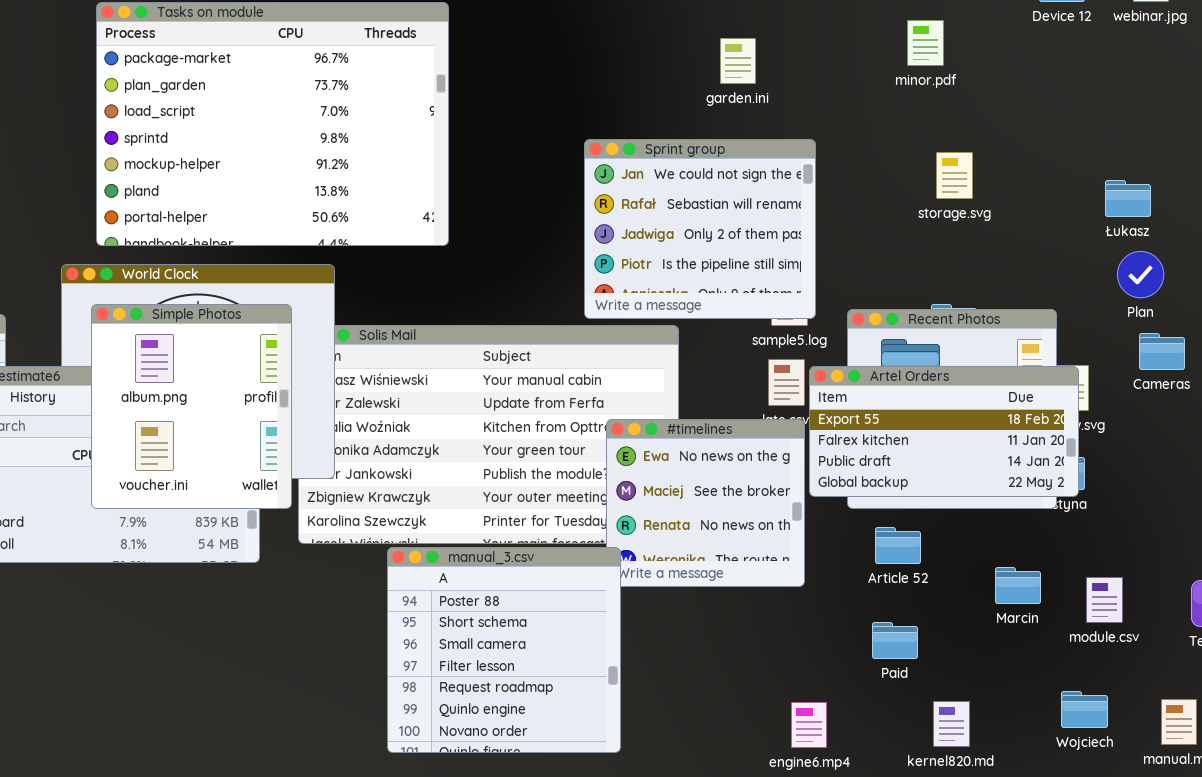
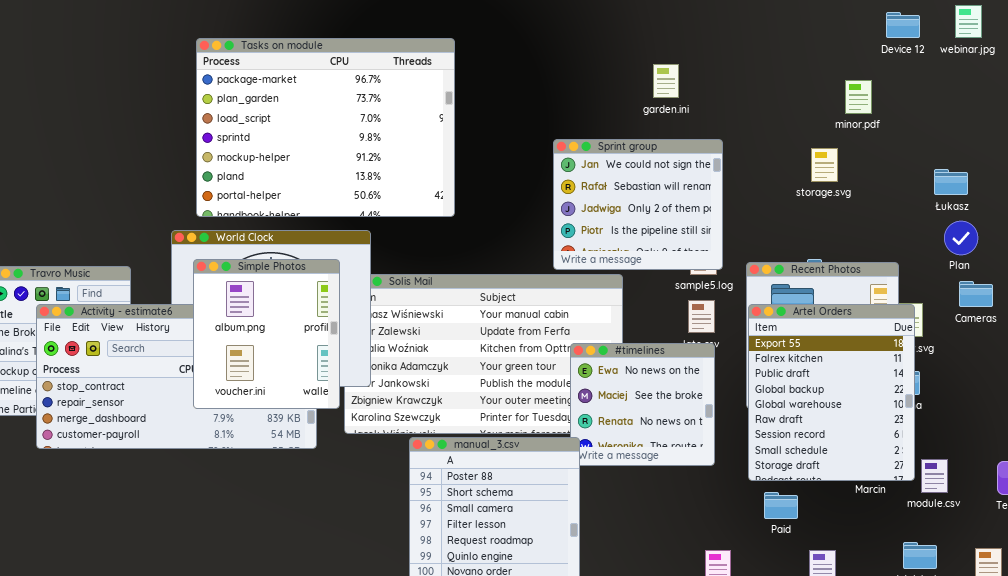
minor.pdf: [907,20,944,66] -> [845,80,872,114], moved
Artel Orders: [809,366,1079,497] -> [748,304,915,481], resized

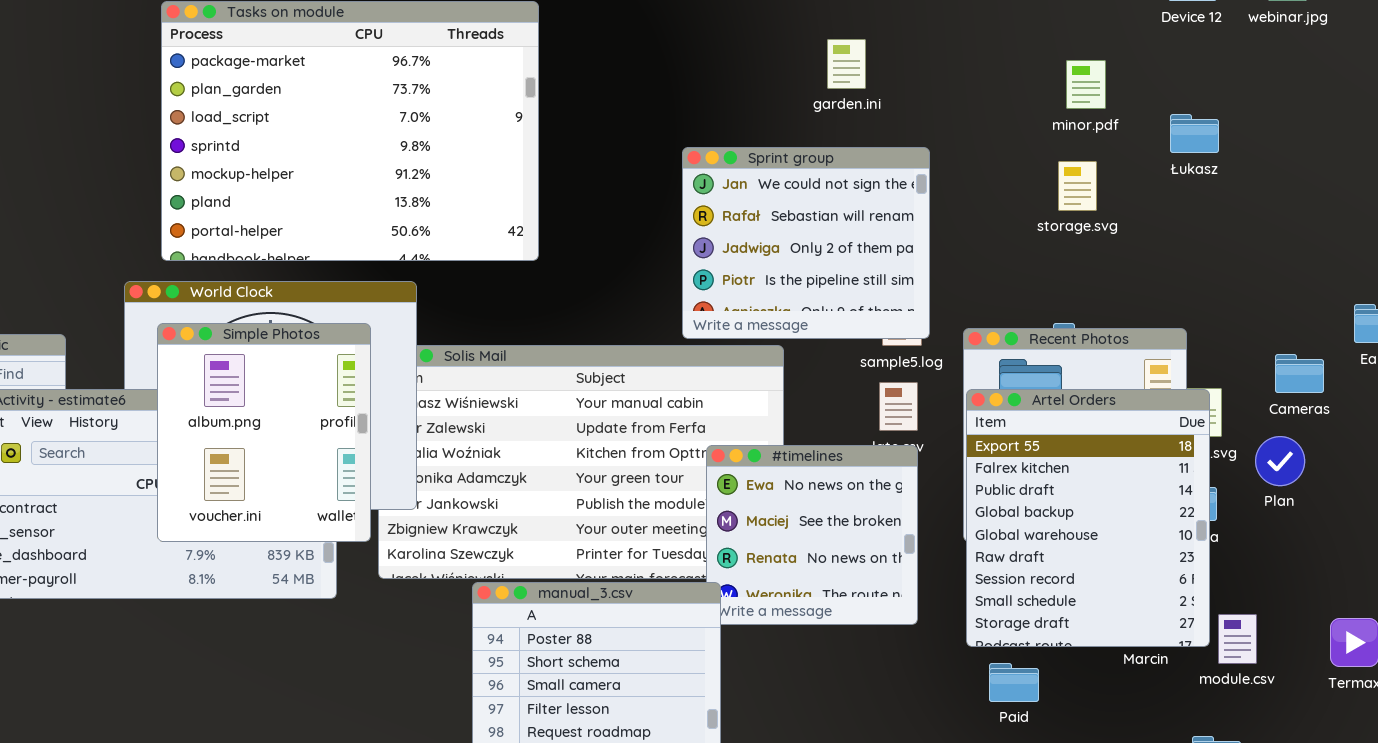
minor.pdf: [845,80,872,114] -> [1066,60,1106,109], moved
Łukasz: [934,169,968,195] -> [1170,114,1219,153], moved
Plan: [944,221,978,255] -> [1255,436,1305,486], moved

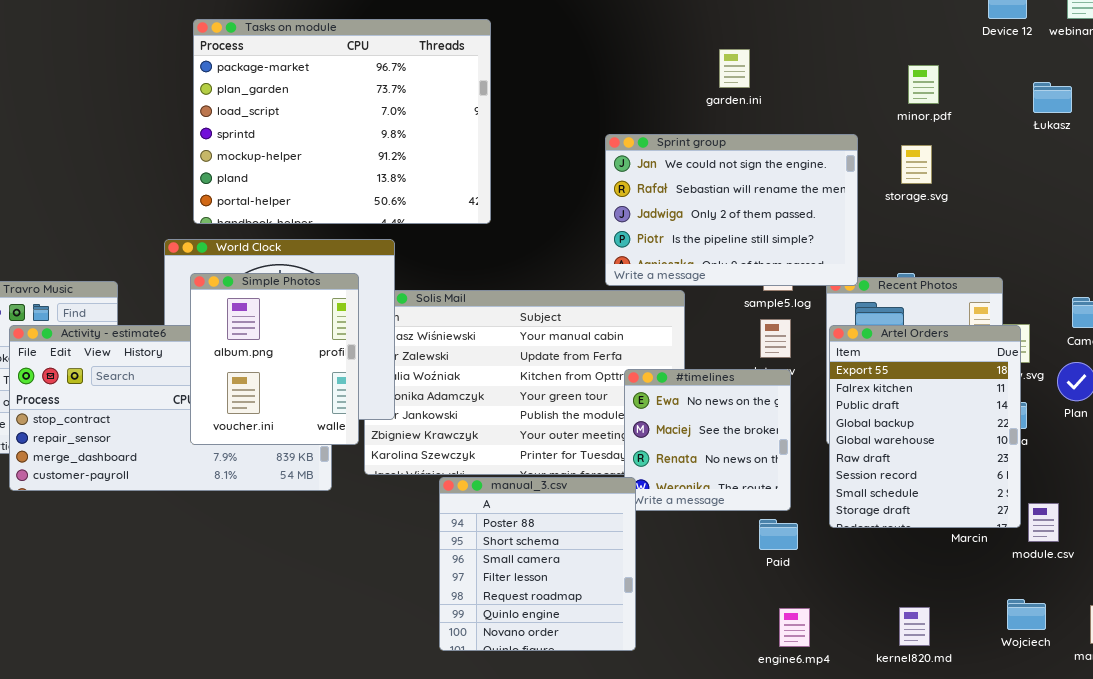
Łukasz: [1170,114,1219,153] -> [1033,82,1072,113], moved
Sprint group: [682,147,930,339] -> [605,134,858,286], resized
Paid: [989,663,1039,702] -> [759,519,798,550], moved

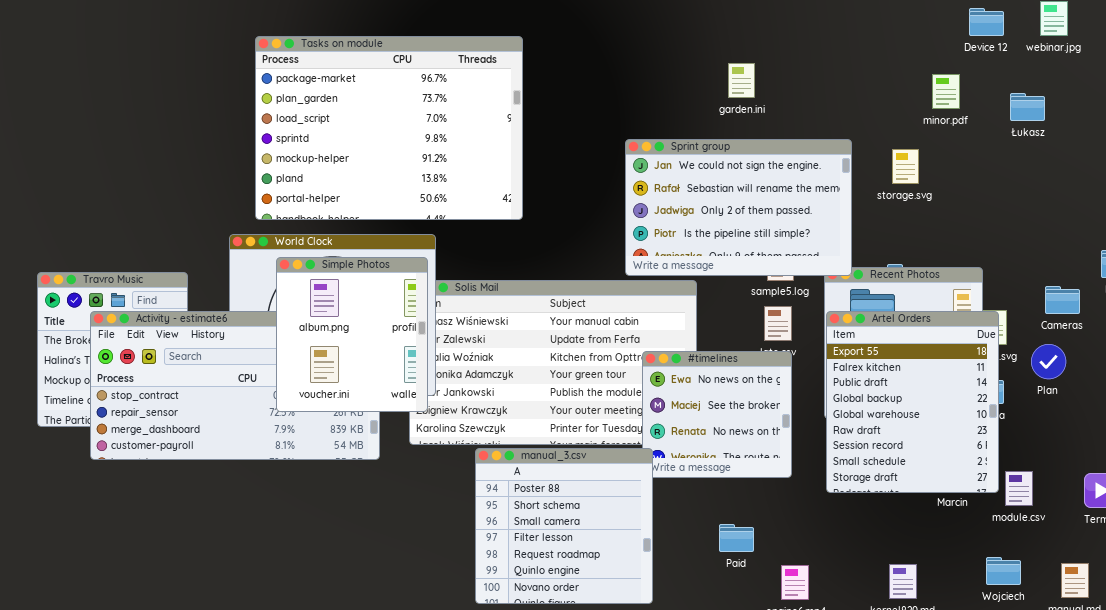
minor.pdf: [908,65,939,104] -> [932,74,960,109], moved
Simple Photos: [190,273,359,445] -> [276,257,428,412], moved
Paid: [759,519,798,550] -> [719,524,754,552], moved

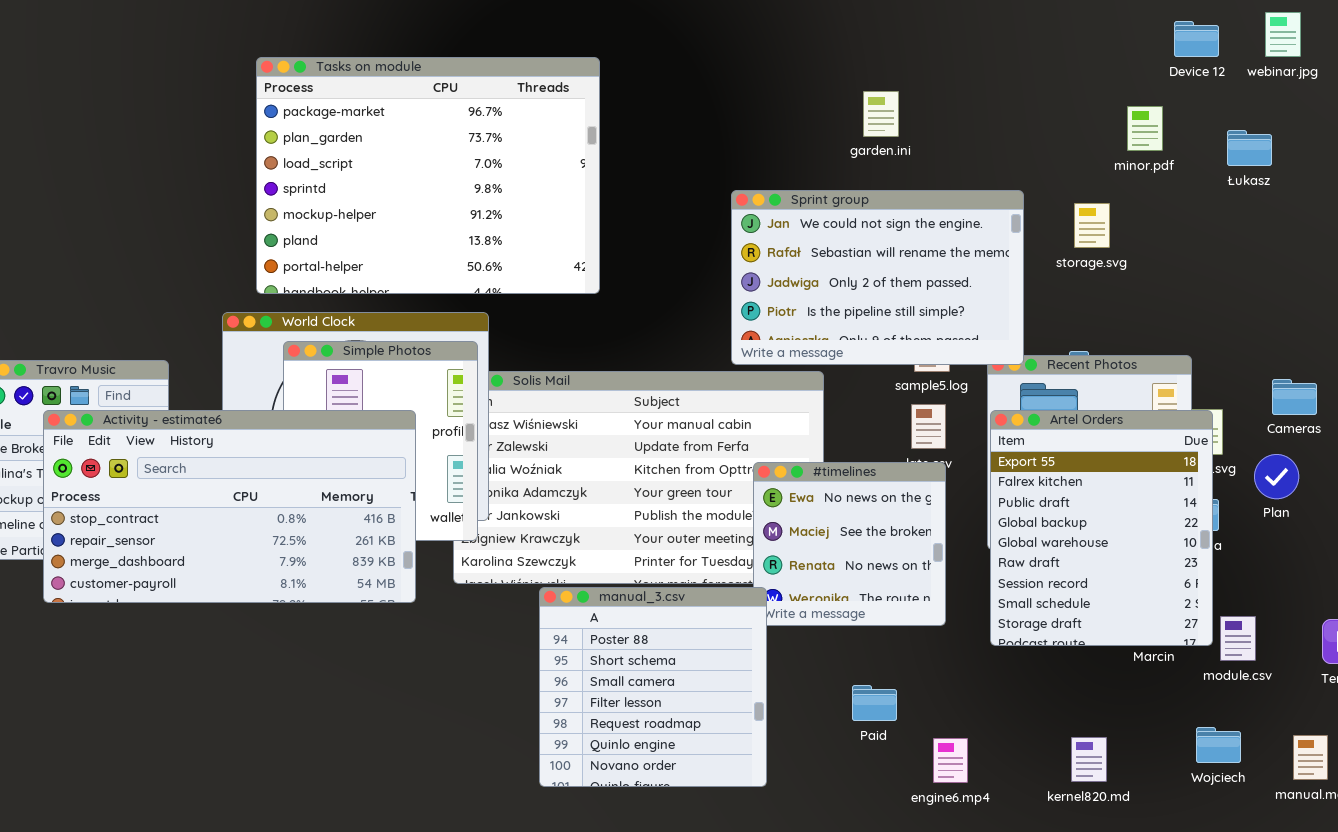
Activity - estimate6: [90,311,380,460] -> [43,410,416,603], raised

